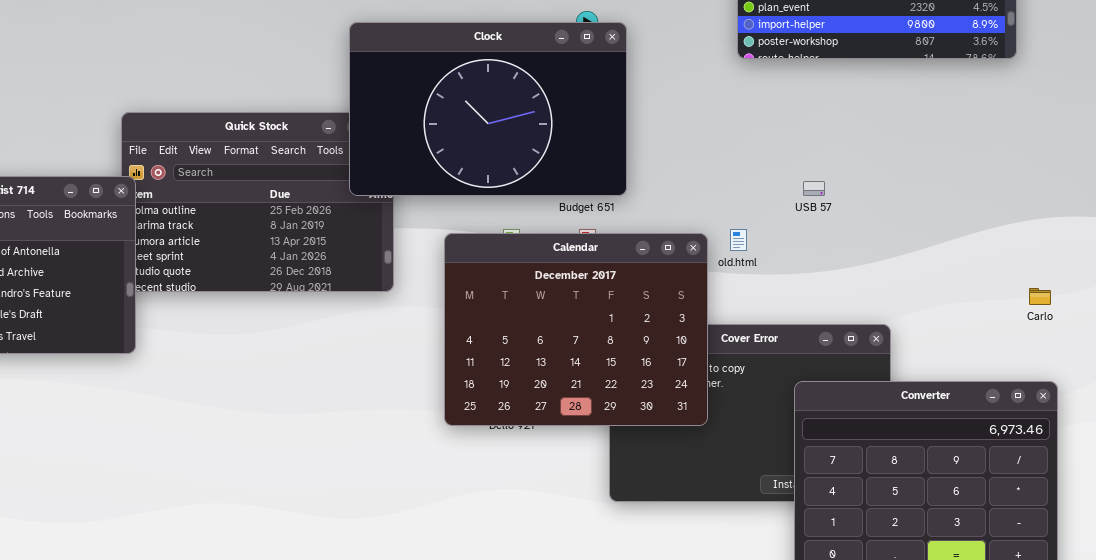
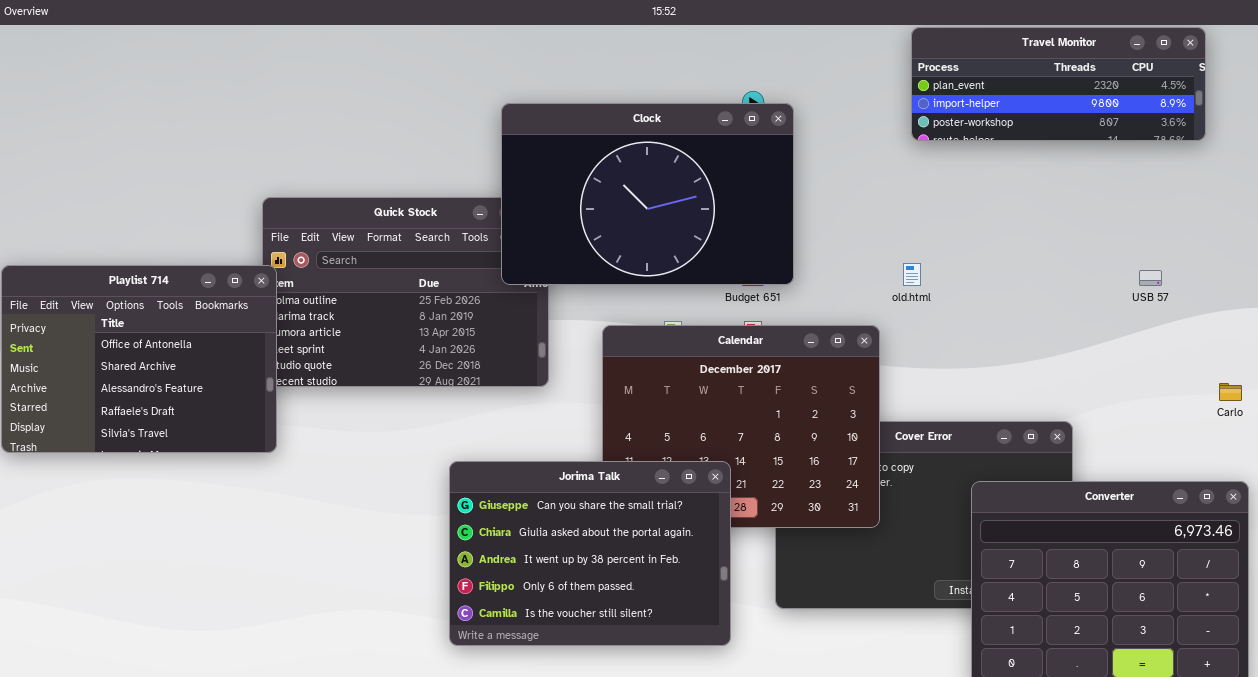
USB 57: [803,181,825,196] -> [1139,270,1162,286], moved
old.html: [730,229,747,251] -> [903,263,921,286], moved
Jorima Talk: none -> [449,461,731,646], opened

